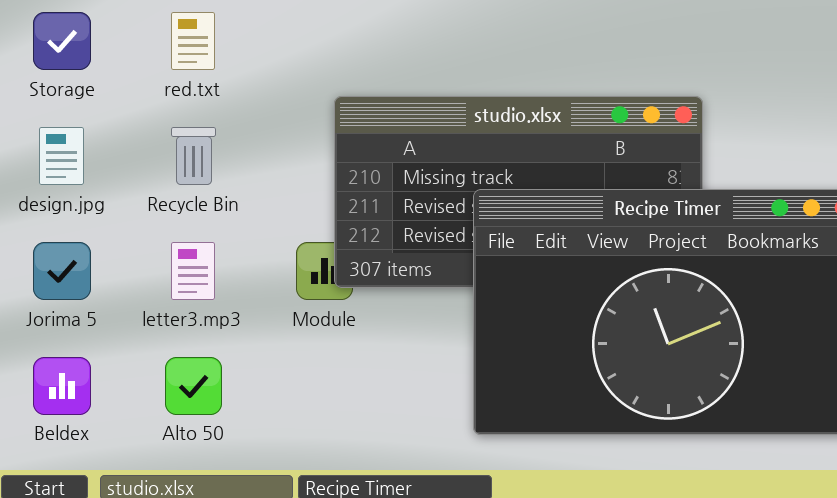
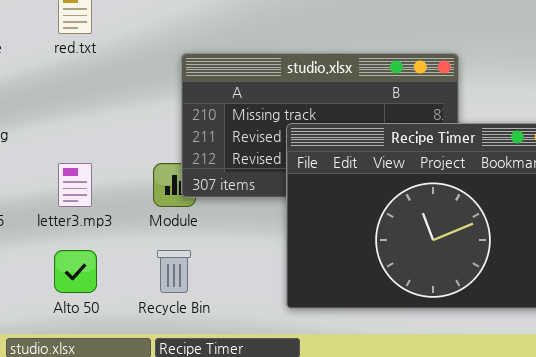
Recycle Bin: [171,127,216,185] -> [157,250,191,293], moved

